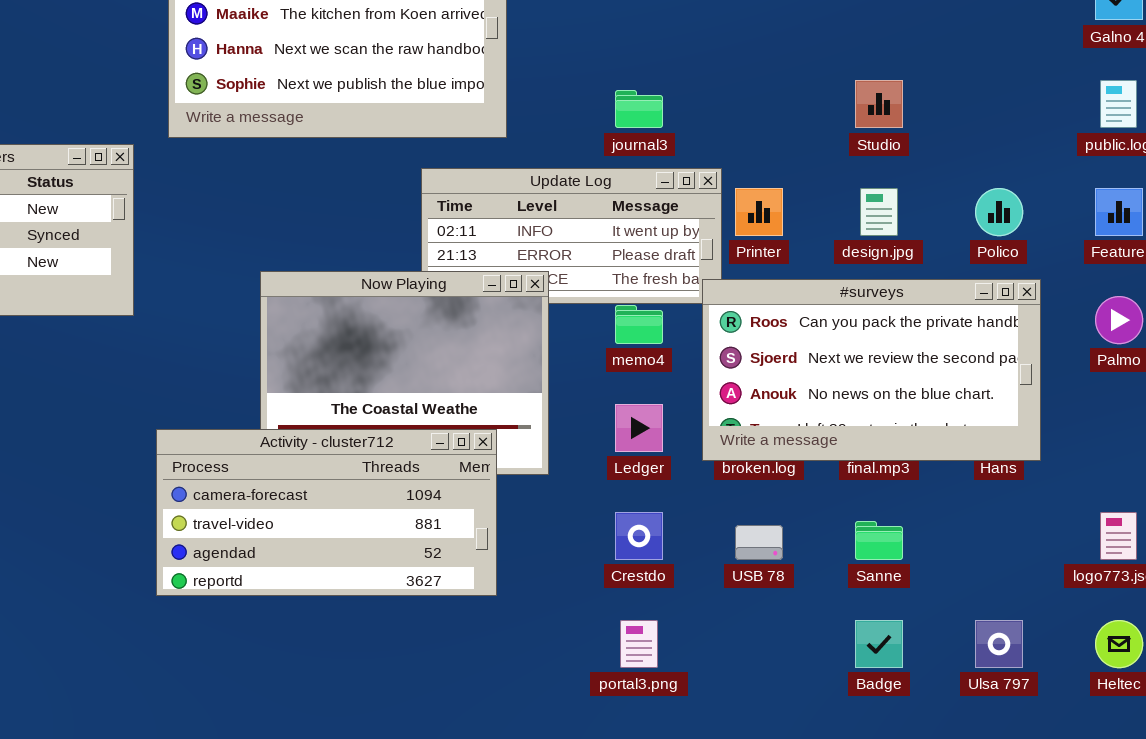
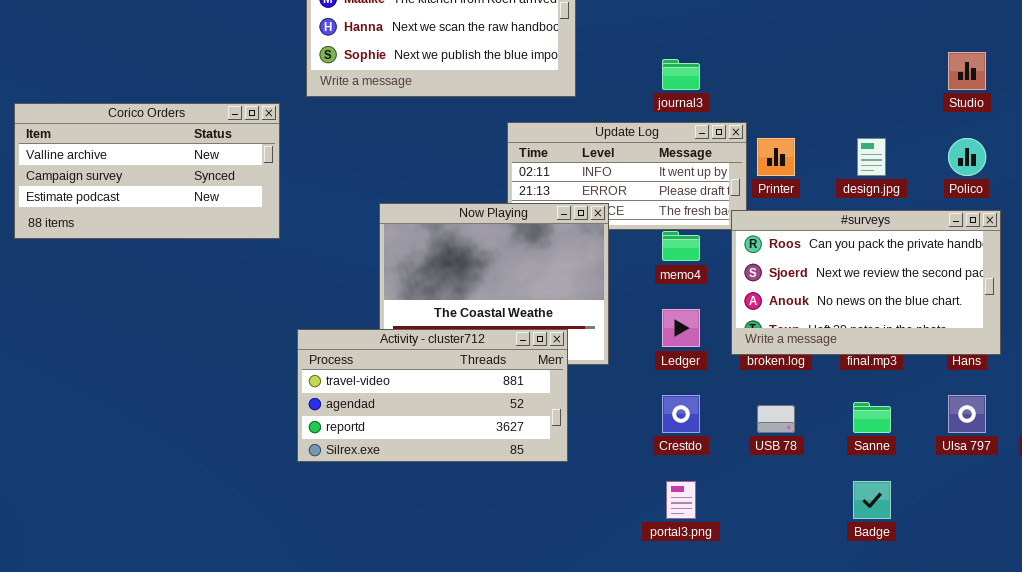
Studio: [855,80,903,128] -> [948,52,986,90], moved
Activity - cluster712: [156,429,497,596] -> [297,329,568,462], scrolled down 1 row
Ulsa 797: [975,620,1023,668] -> [948,395,986,433], moved

